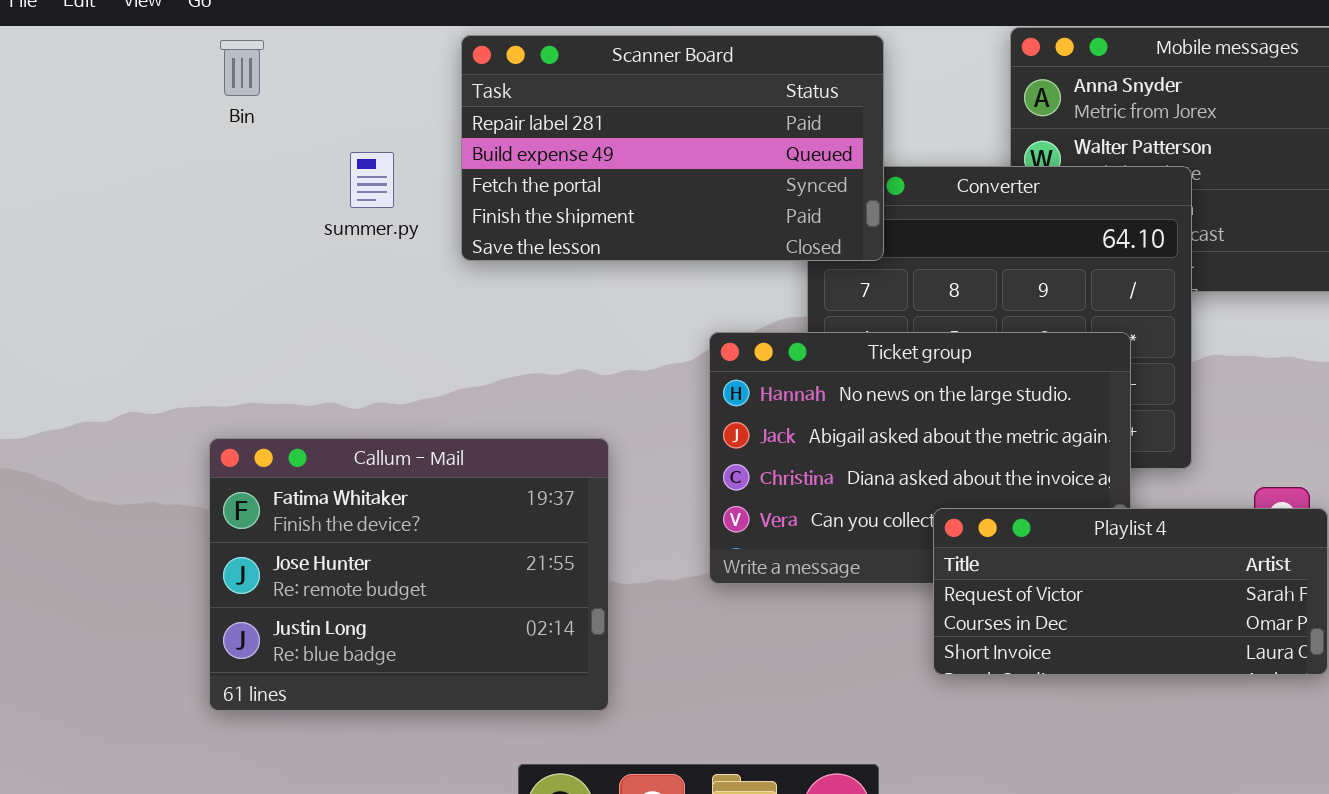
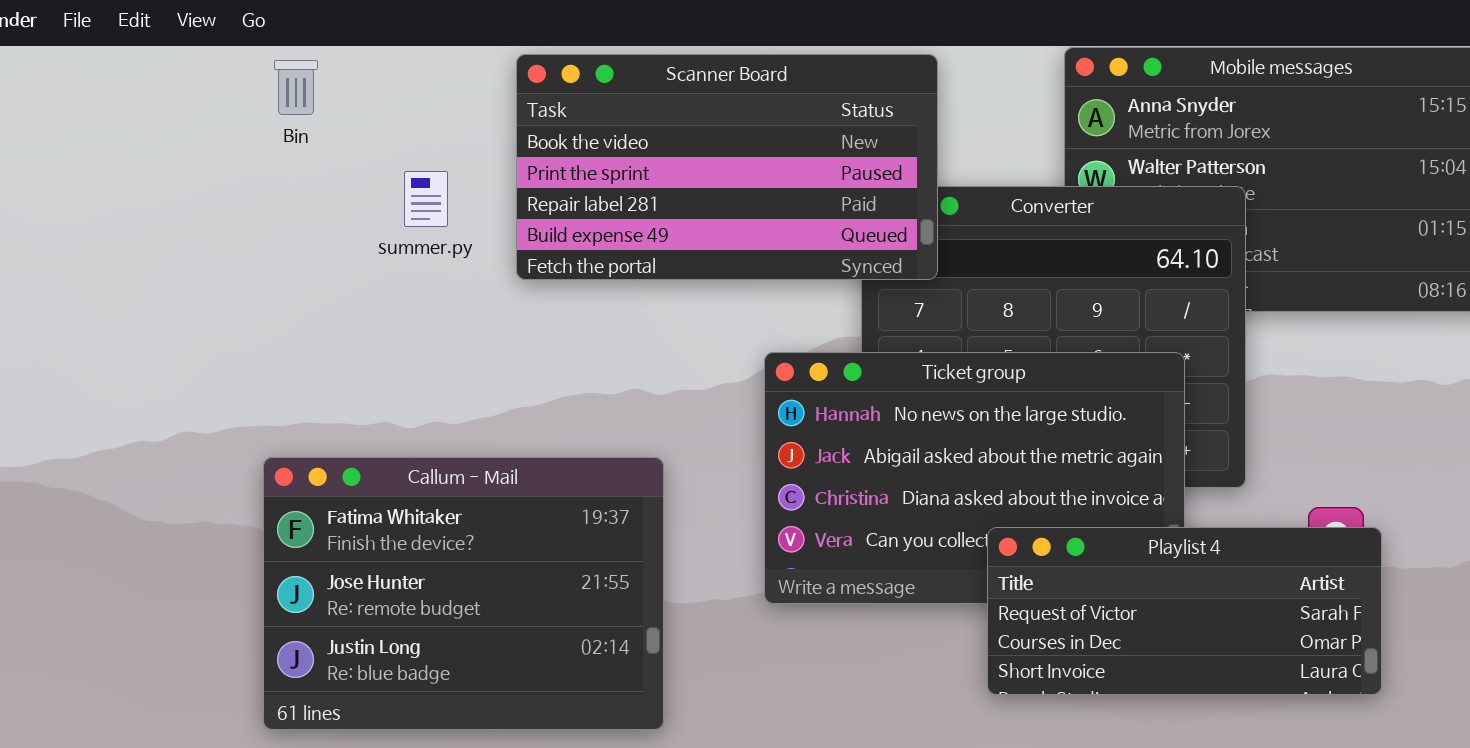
Scanner Board: [461,35,884,261] -> [516,54,938,280], scrolled up 2 rows

